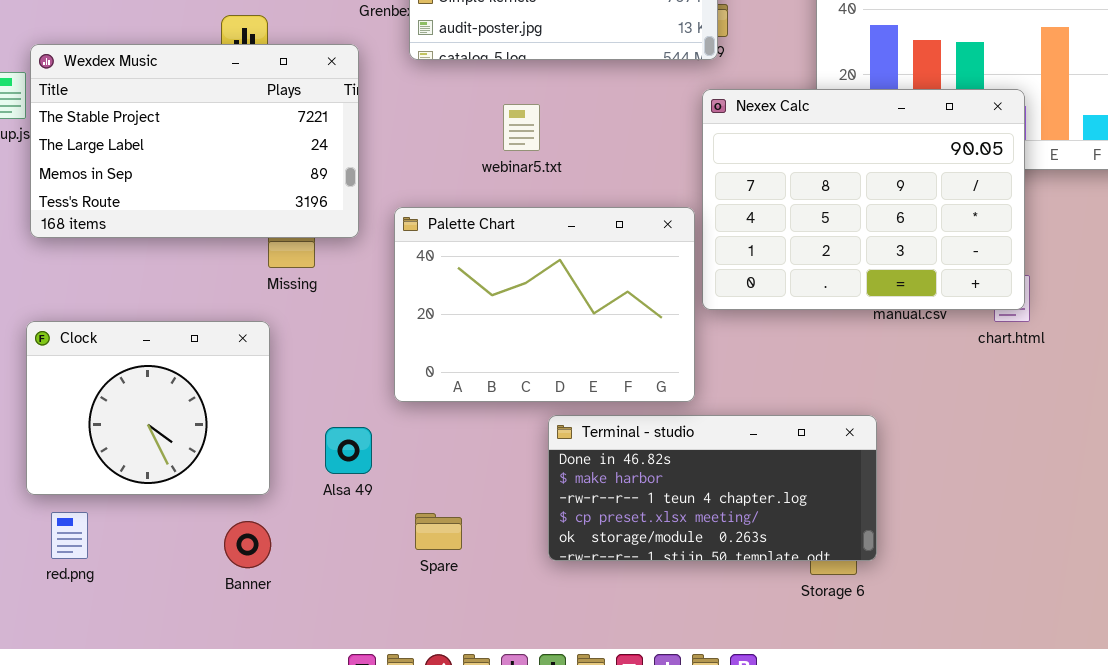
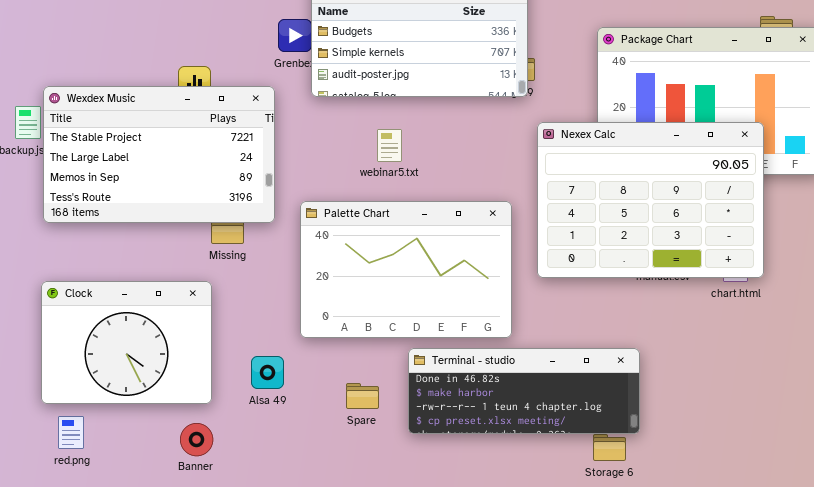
Nexex Calc: [702,89,1025,310] -> [537,122,764,278], moved
Terminal - studio: [548,415,877,561] -> [408,348,640,434], resized
Spare: [415,513,462,550] -> [346,383,379,409], moved

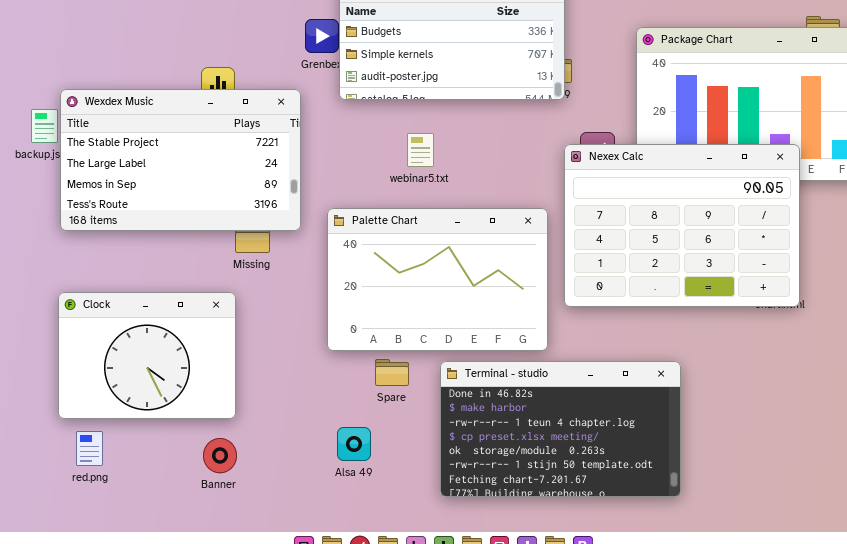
Nexex Calc: [537,122,764,278] -> [564,144,800,307], moved
Terminal - studio: [408,348,640,434] -> [440,361,681,497], resized
Alsa 49: [251,356,284,389] -> [337,427,371,461], moved
Spare: [346,383,379,409] -> [375,359,409,386], moved

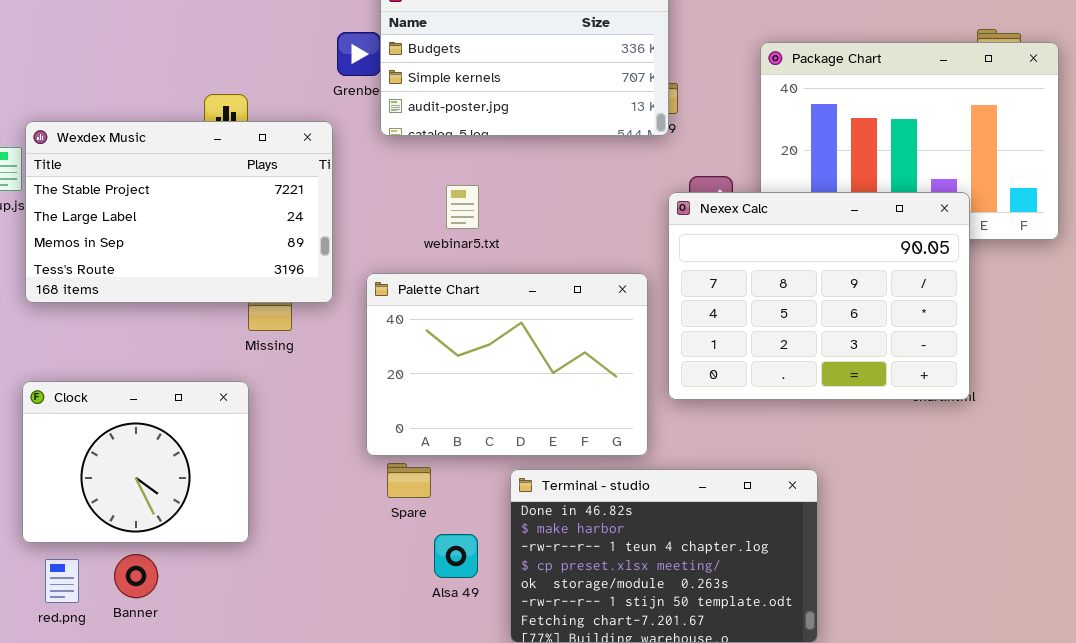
webinar5.txt: [407,133,434,167] -> [446,185,479,229], moved
Spare: [375,359,409,386] -> [387,463,431,498], moved
Alsa 49: [337,427,371,461] -> [434,534,478,578], moved
Banner: [203,438,237,473] -> [114,554,158,598], moved

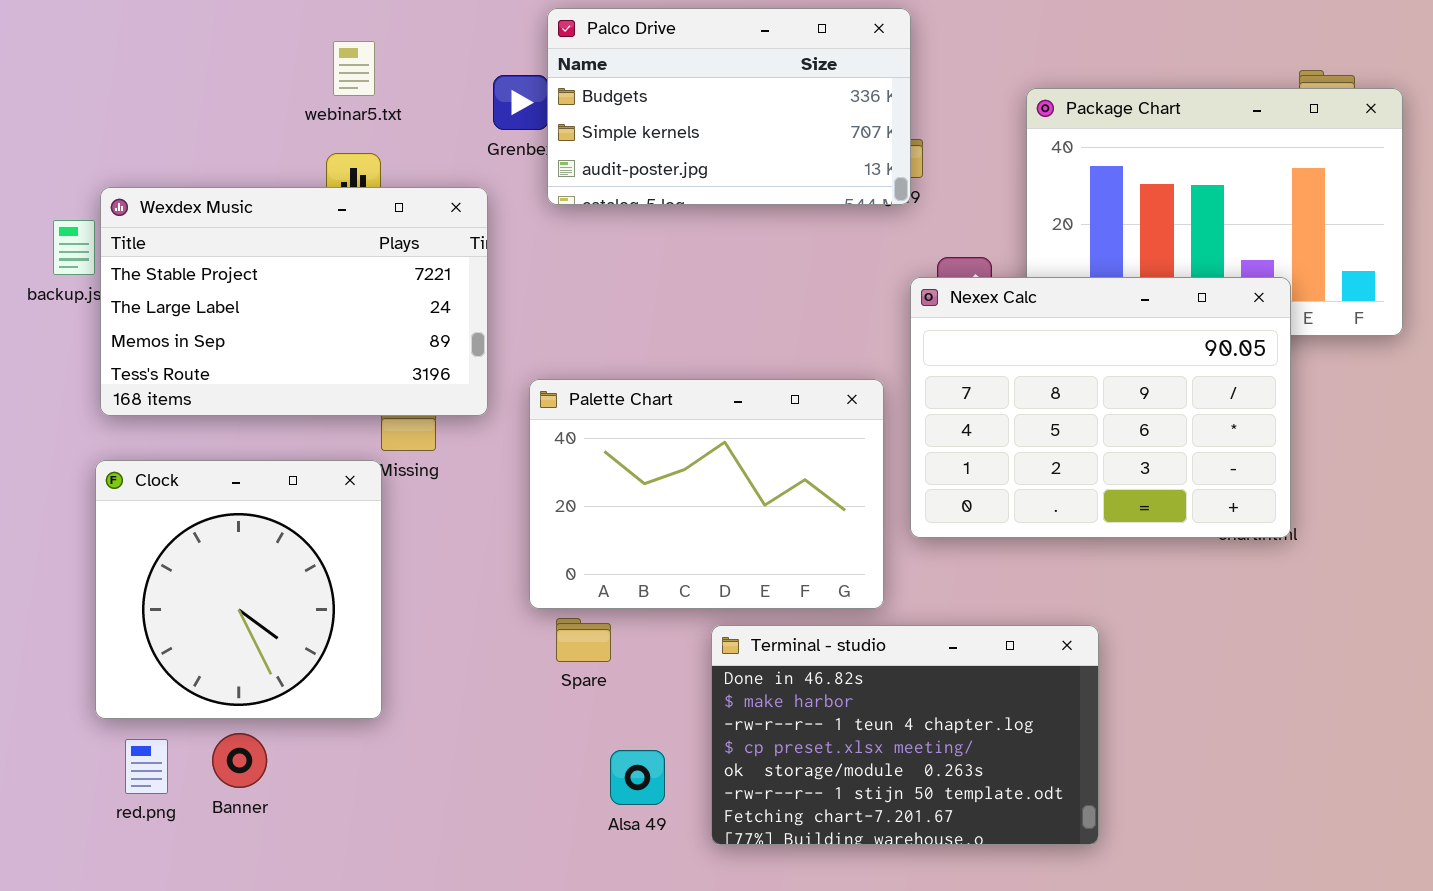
webinar5.txt: [446,185,479,229] -> [333,41,375,96], moved
Clock: [22,381,249,543] -> [95,460,382,719], resized
Alsa 49: [434,534,478,578] -> [610,750,665,805], moved

